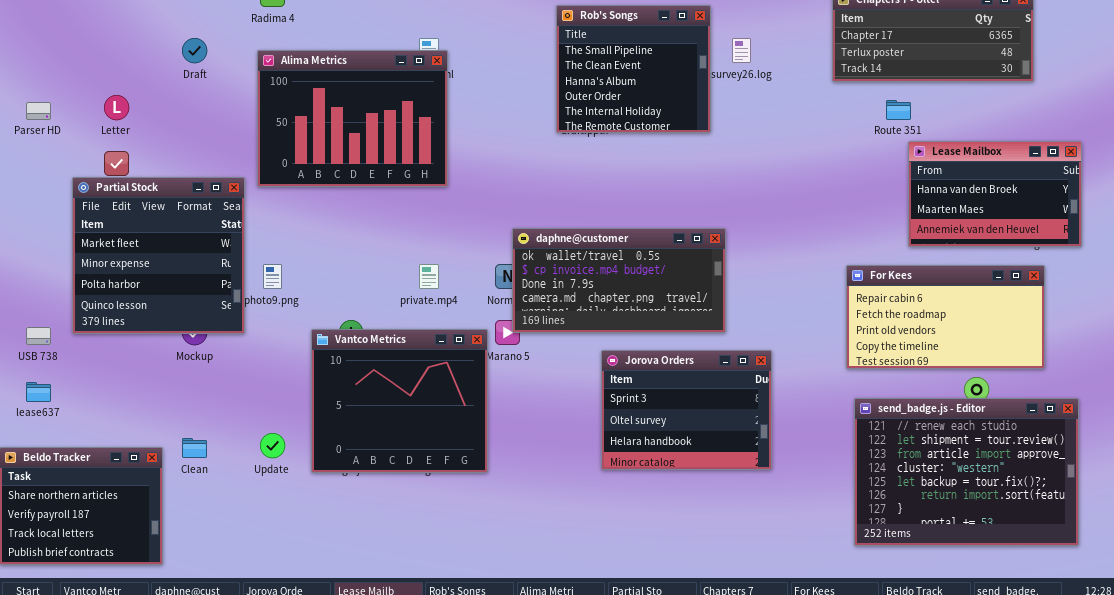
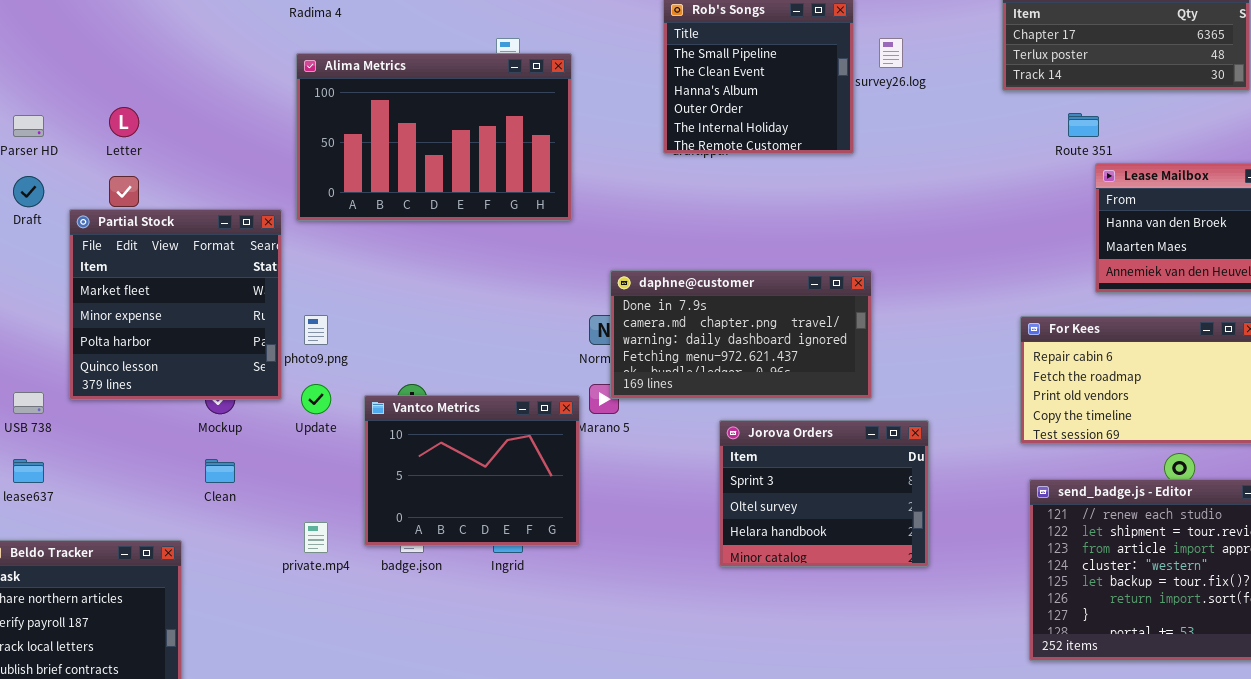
Draft: [182,38,207,63] -> [13,176,44,207], moved
Alima Metrics: [257,50,448,187] -> [296,53,572,221], resized
daphne@customer: [512,228,726,333] -> [610,270,872,399], scrolled down 2 rows
private.mp4: [419,264,439,289] -> [304,522,328,553], moved
Vantco Metrics: [311,329,488,473] -> [364,395,580,546], resized
Update: [260,433,285,458] -> [301,384,331,414], moved
Clean: [182,438,207,458] -> [205,459,235,483], moved

